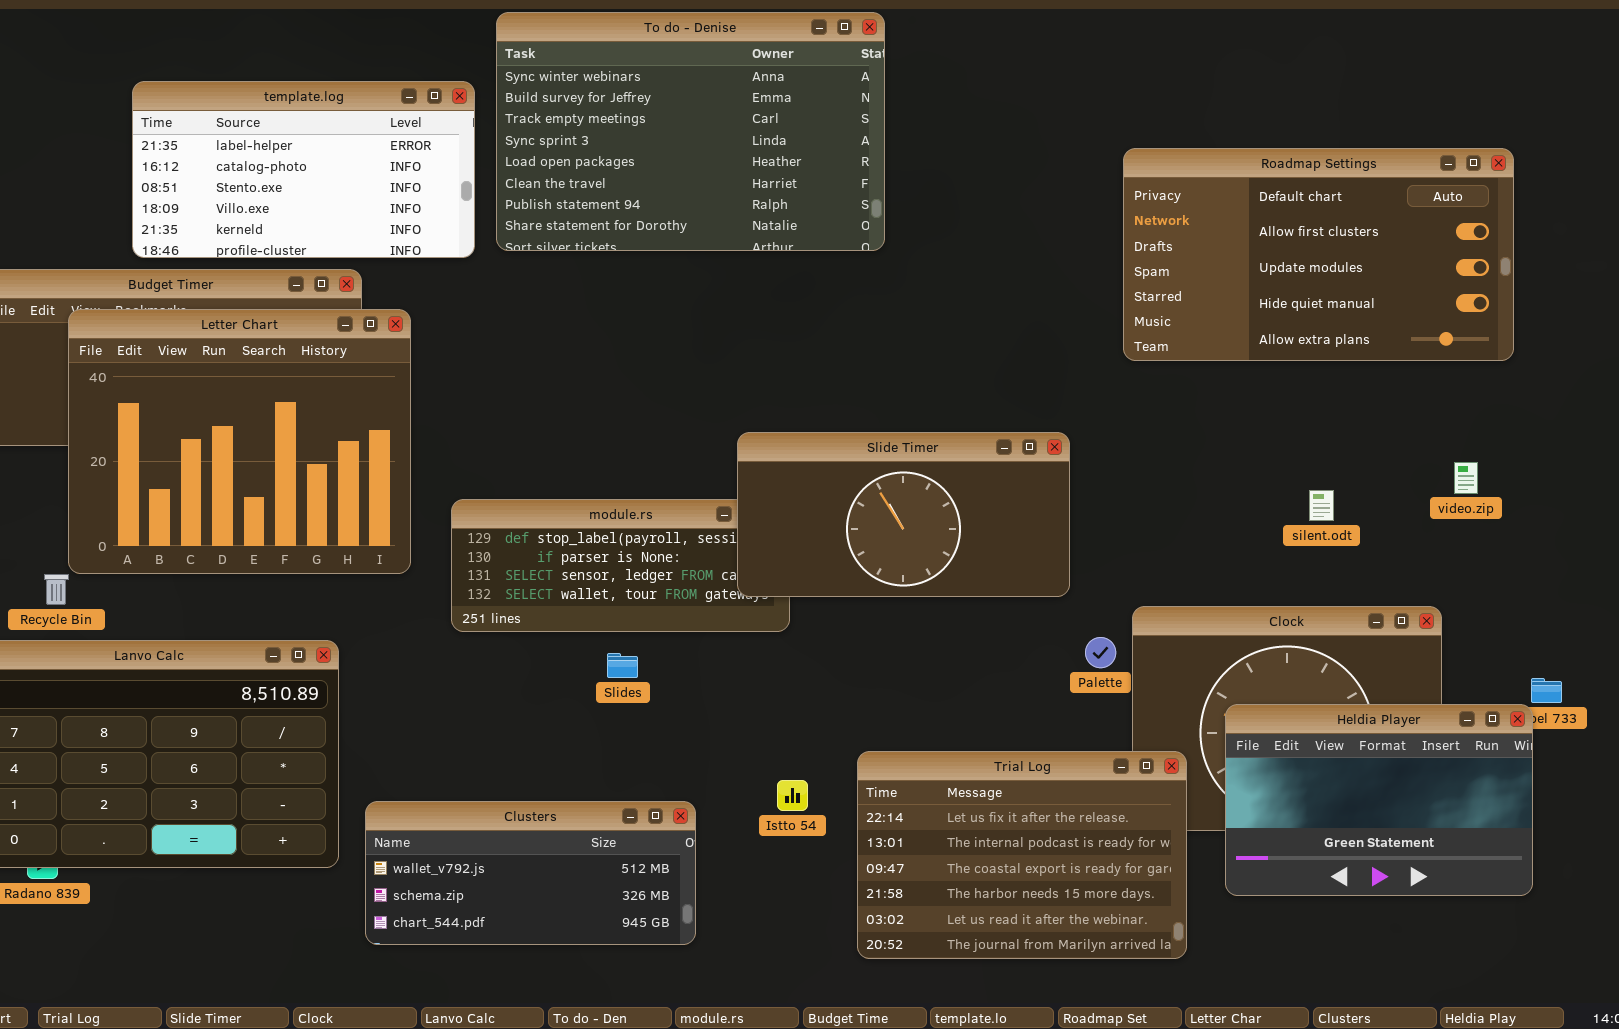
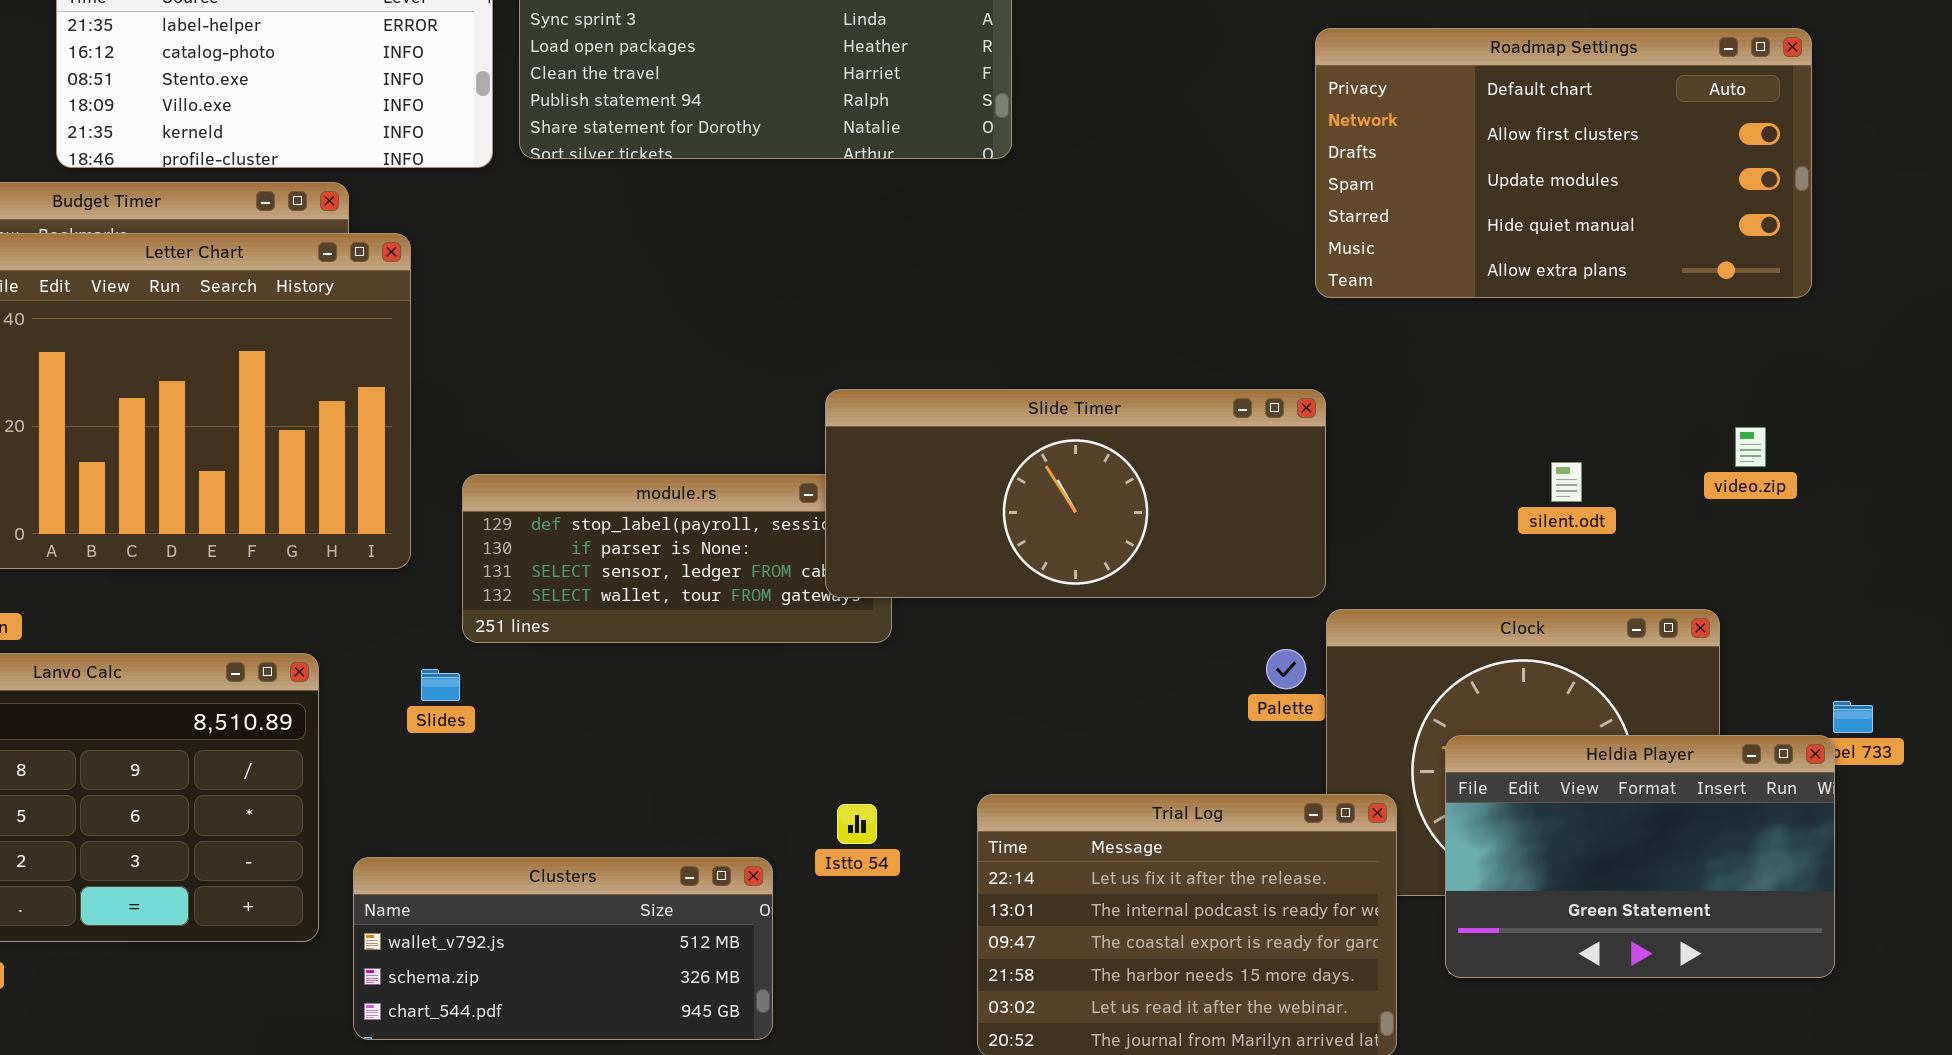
Slide Timer: [737,432,1070,597] -> [825,389,1326,598], resized
Slides: [607,653,638,678] -> [421,669,460,701], moved
Istto 54: [777,780,808,811] -> [837,804,877,844], moved

